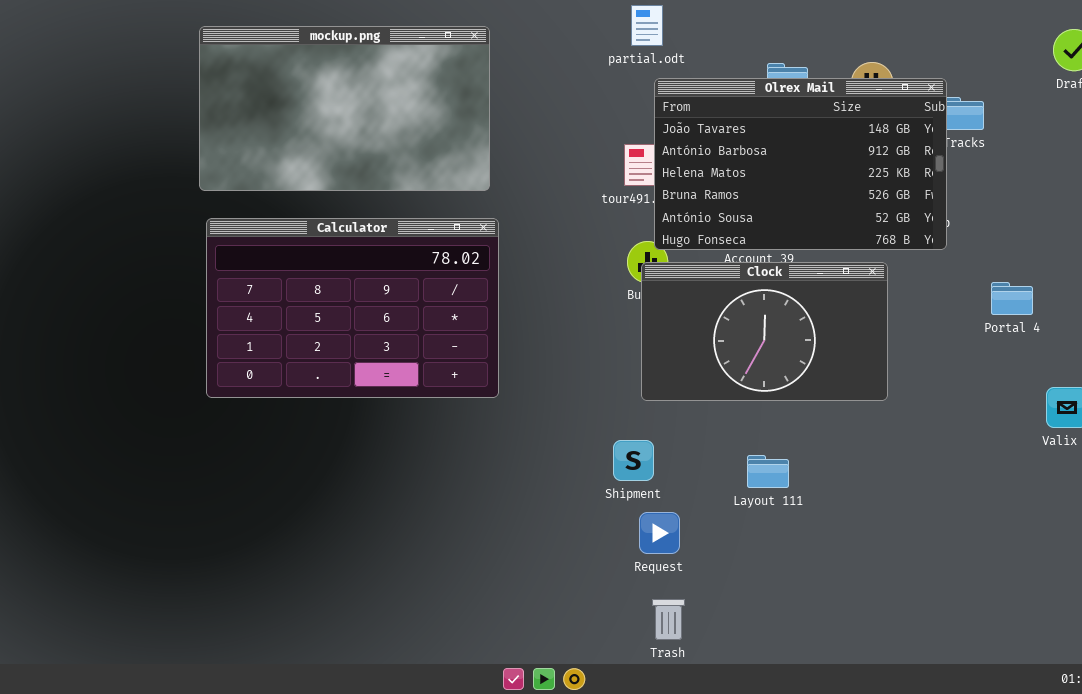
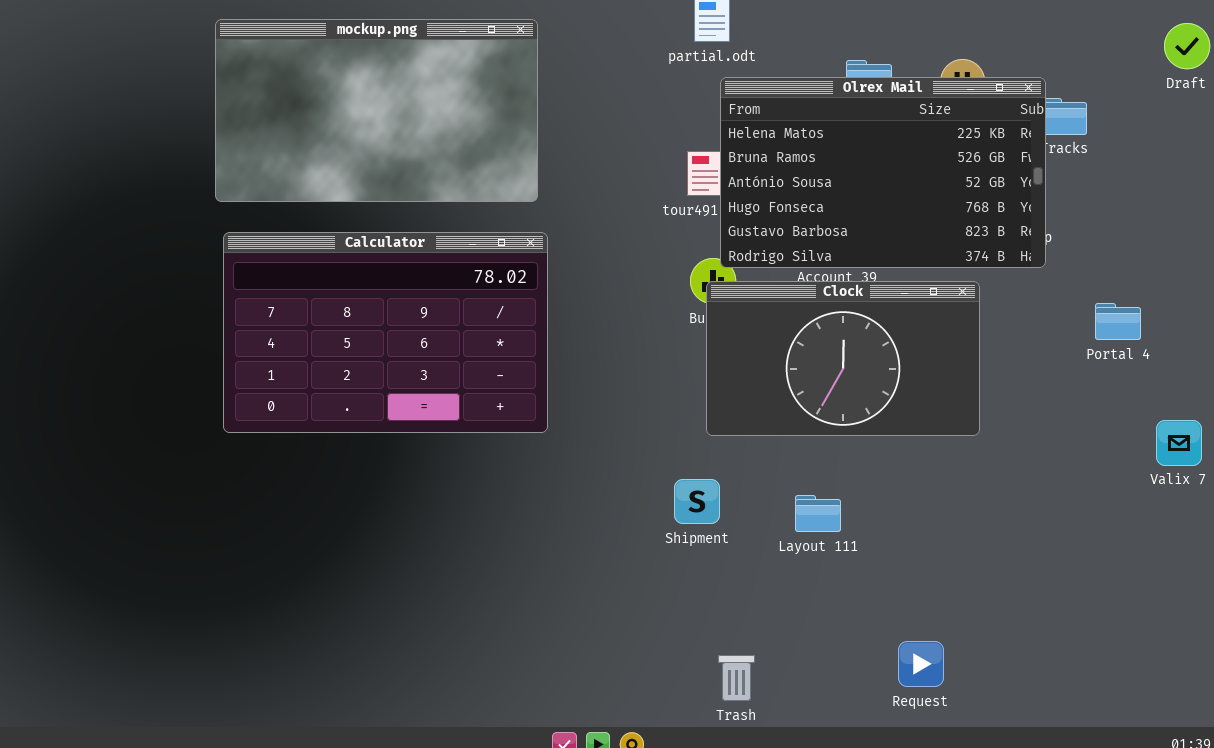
Olrex Mail: [654,78,947,250] -> [720,77,1046,268], scrolled down 2 rows
Layout 111: [747,455,789,488] -> [795,495,841,532], moved
Request: [639,512,680,554] -> [898,641,944,687], moved

